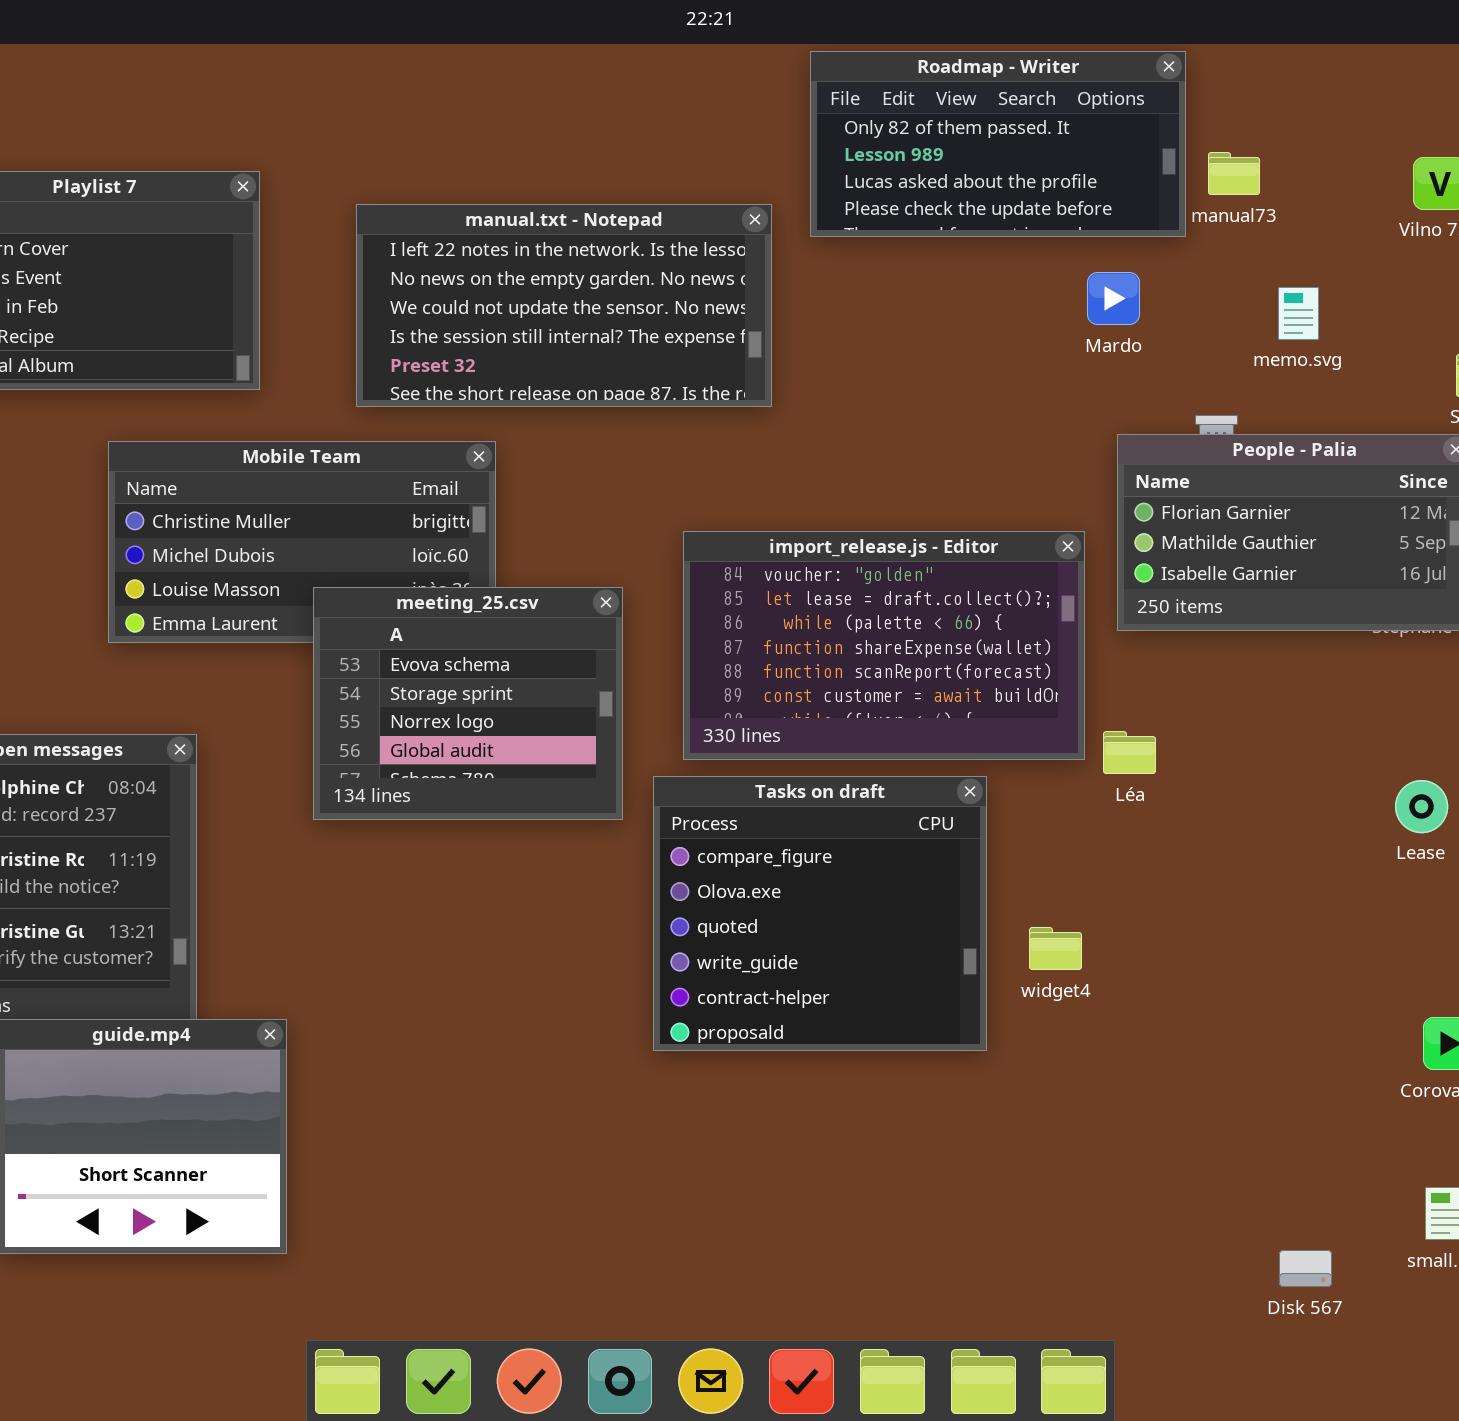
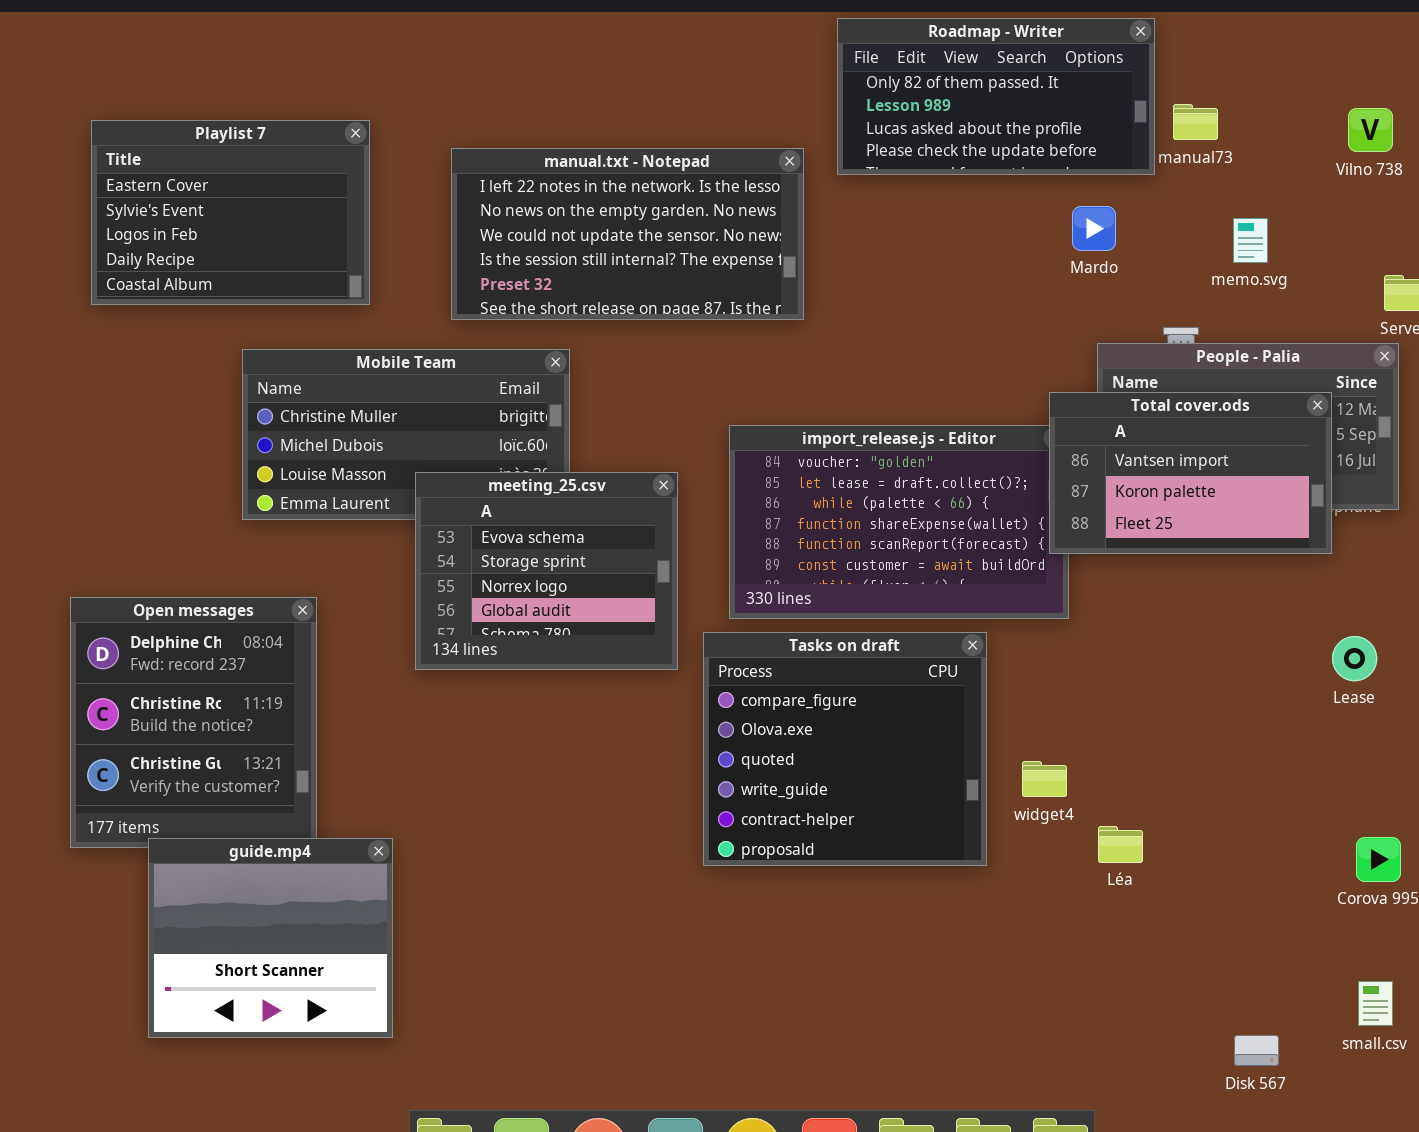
Total cover.ods: none -> [1049,392,1332,554], opened
Léa: [1103,731,1156,774] -> [1098,826,1143,863], moved

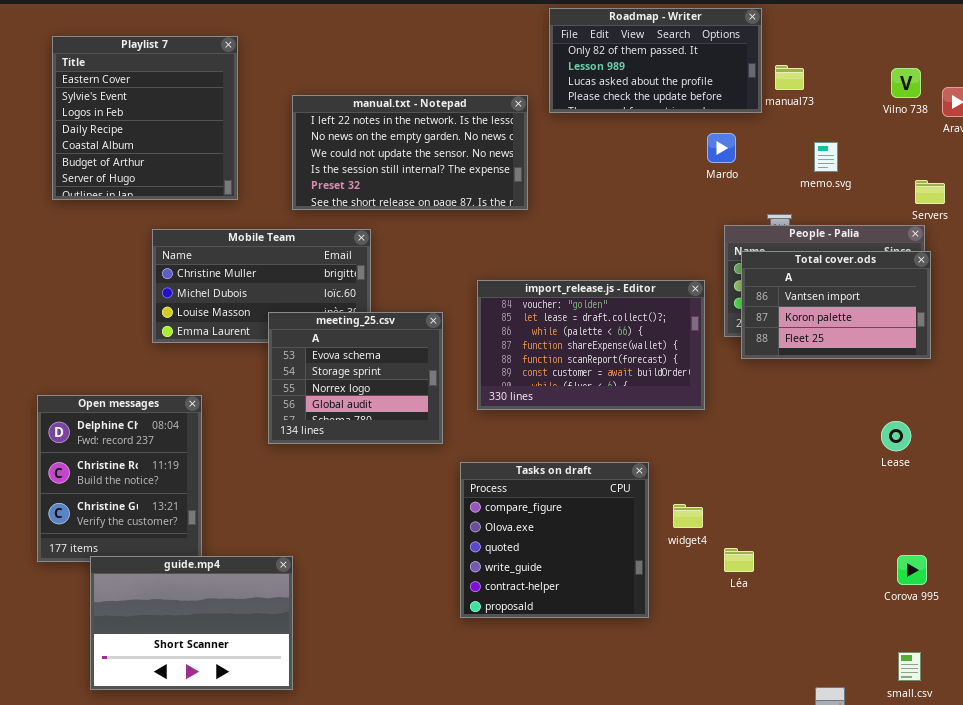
Playlist 7: [91,120,370,305] -> [52,36,238,200], resized
Total cover.ods: [1049,392,1332,554] -> [741,251,931,359], moved
Tasks on draft: [703,632,987,866] -> [460,462,649,618], moved
guide.mp4: [148,838,393,1038] -> [90,556,293,690], resized

